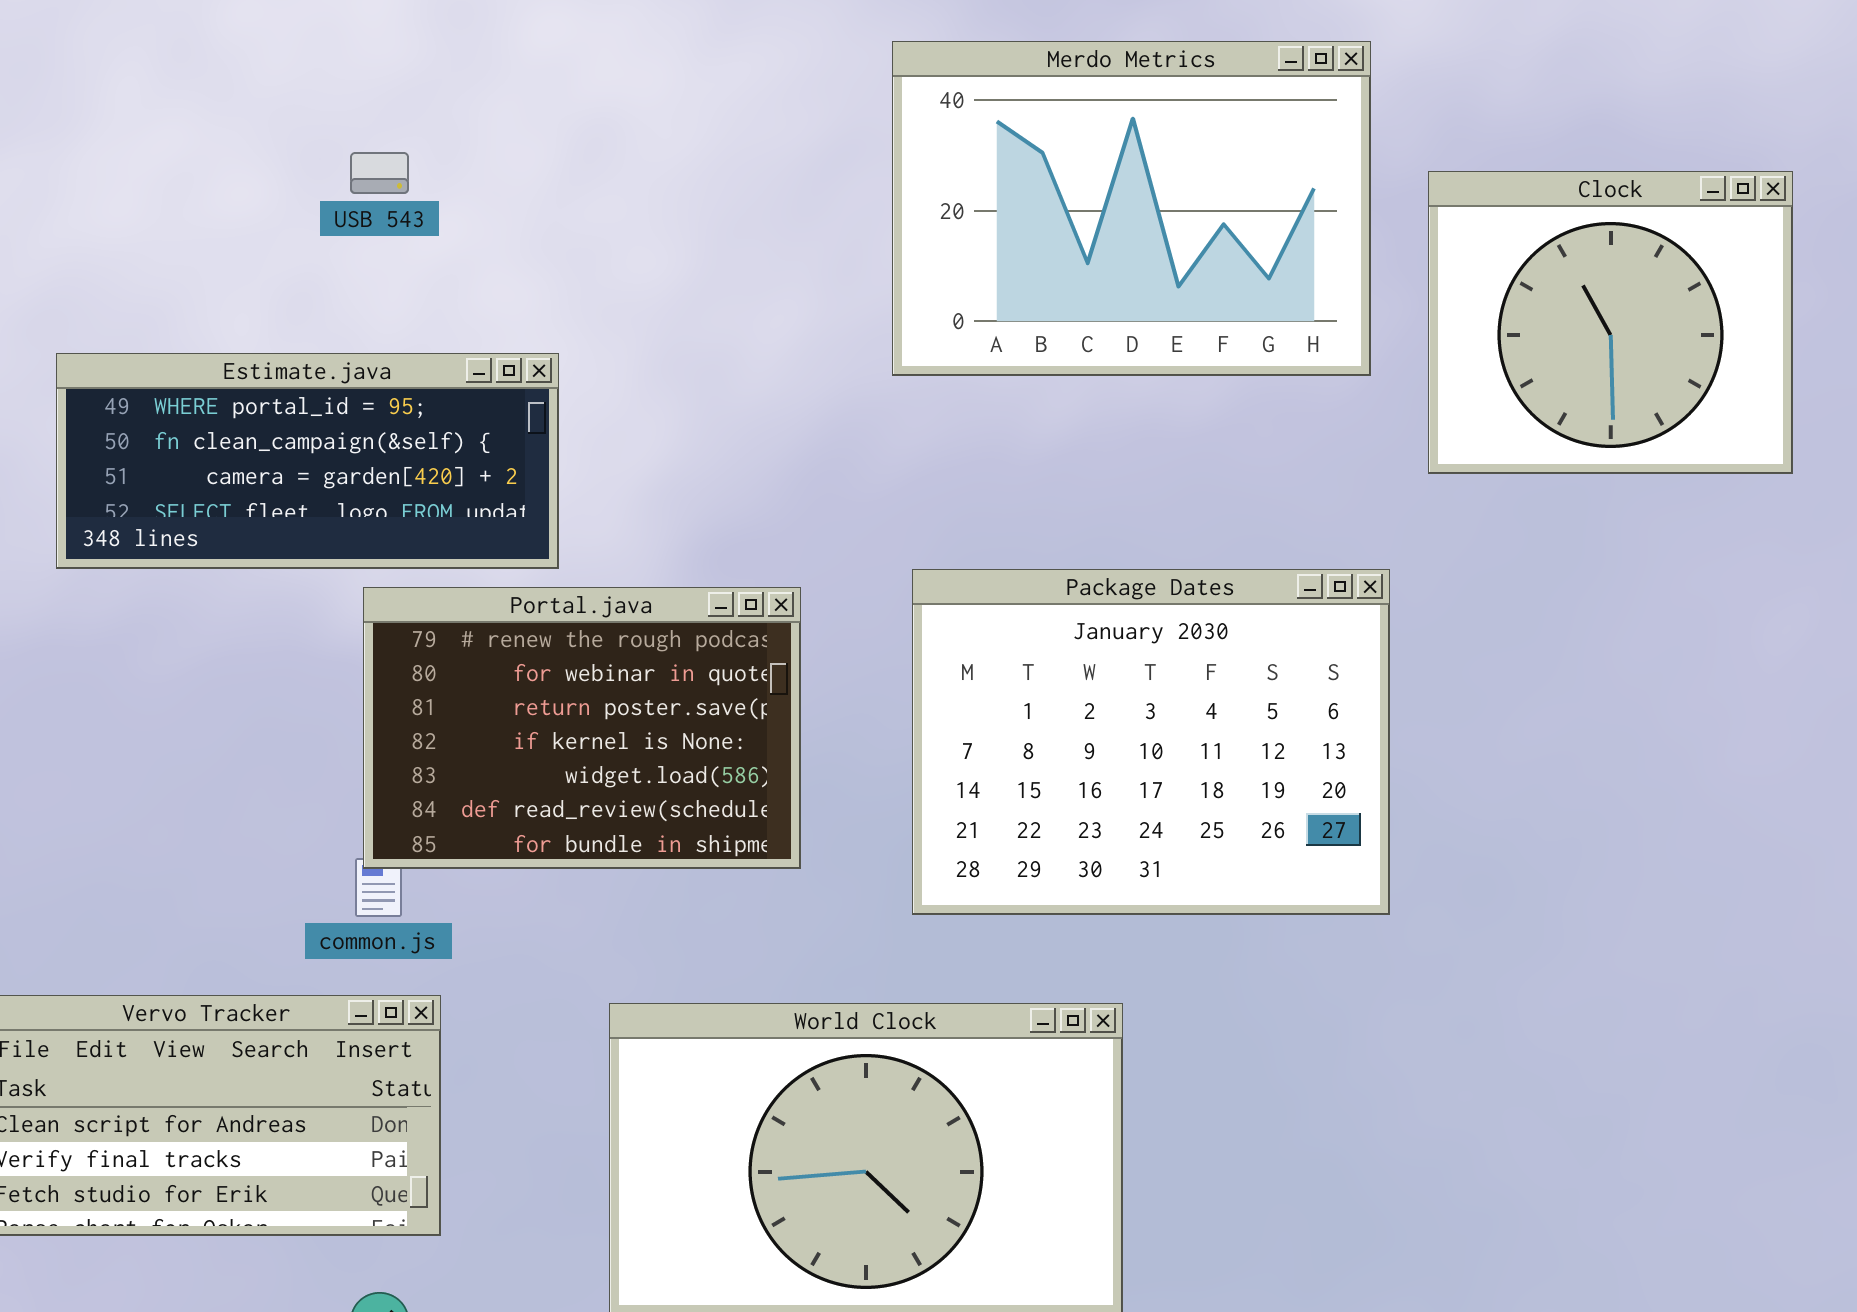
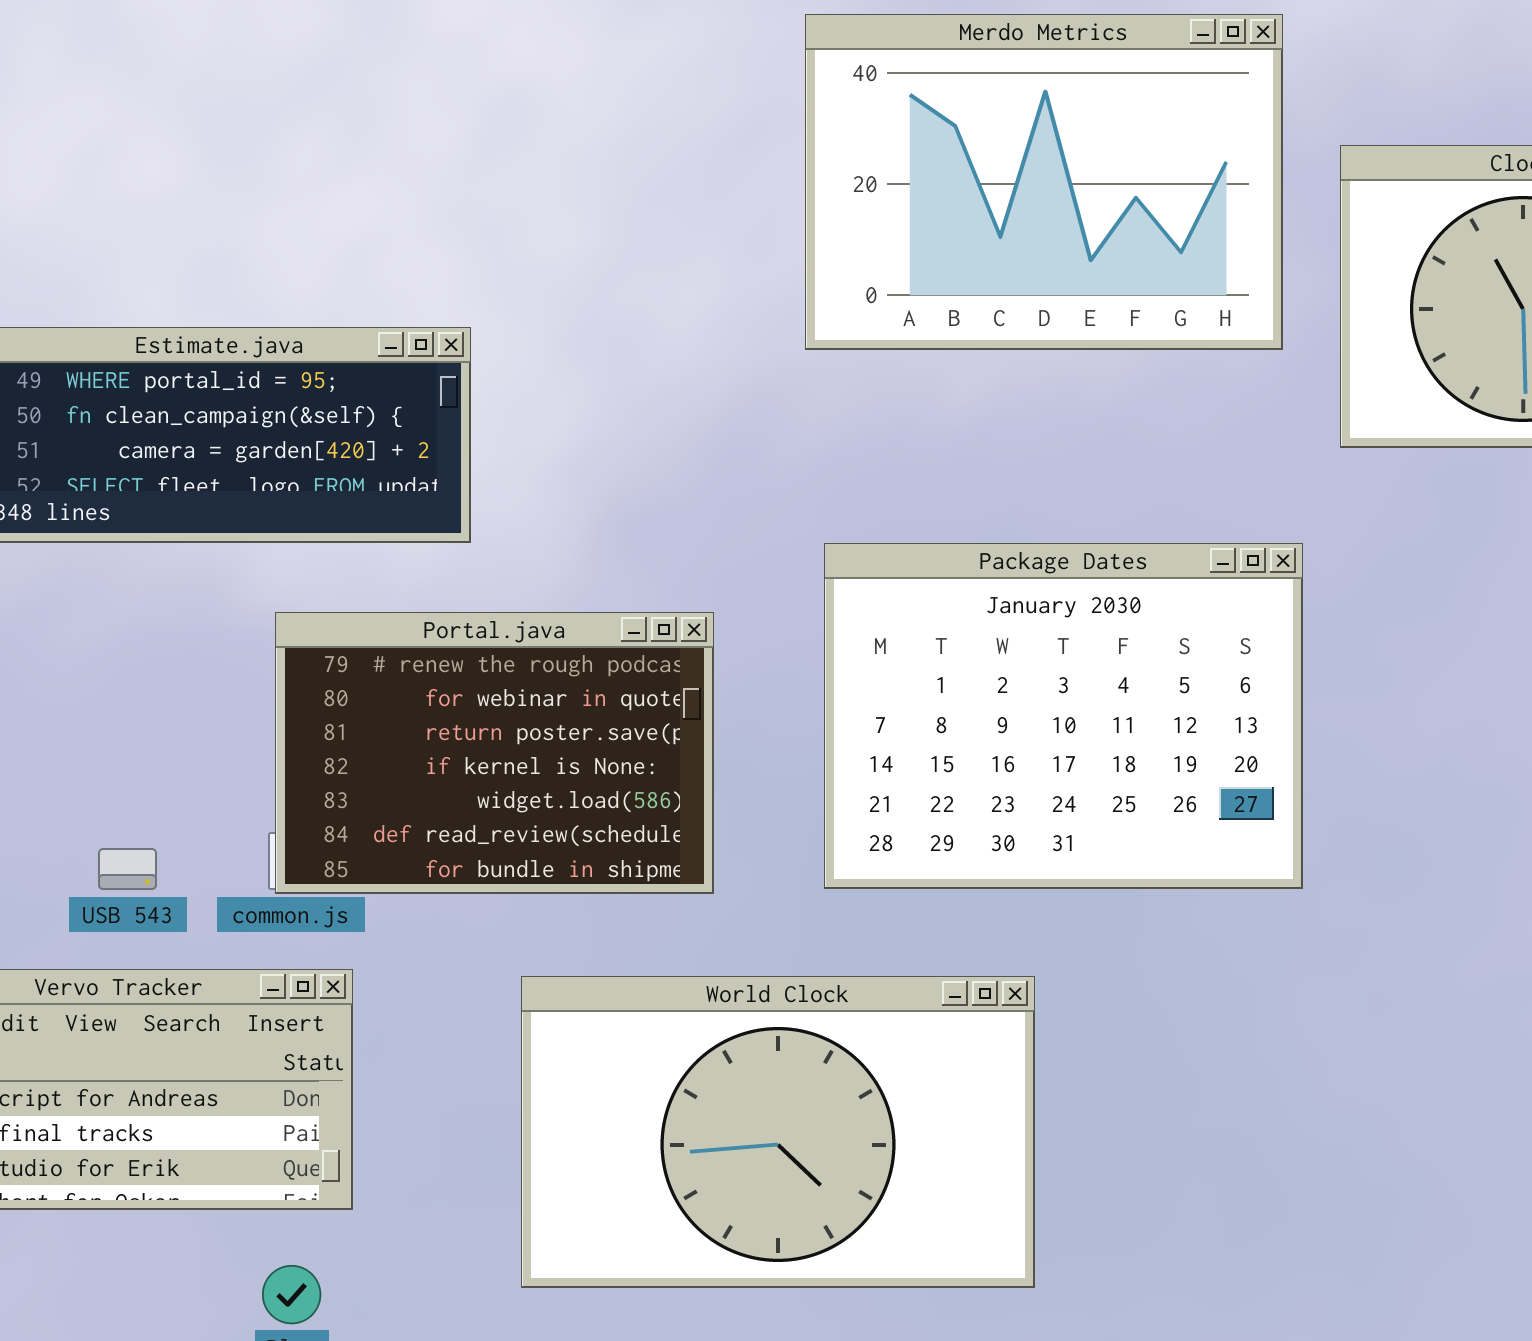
USB 543: [350,152,409,194] -> [98,848,157,890], moved
Portal.java: [363,587,801,869] -> [275,612,714,894], moved

